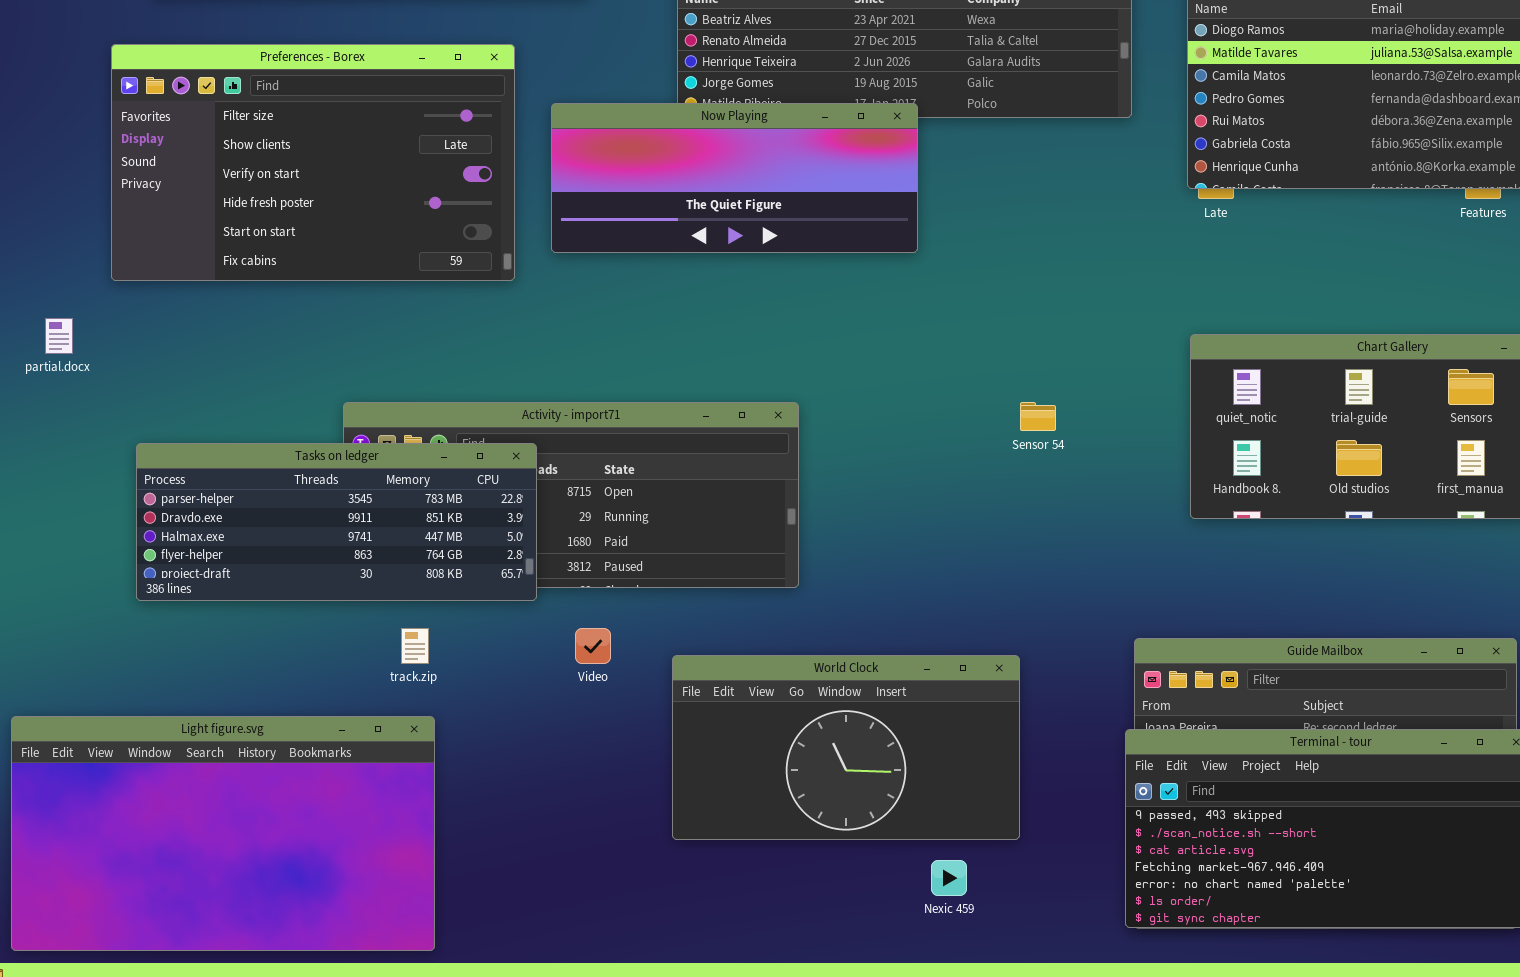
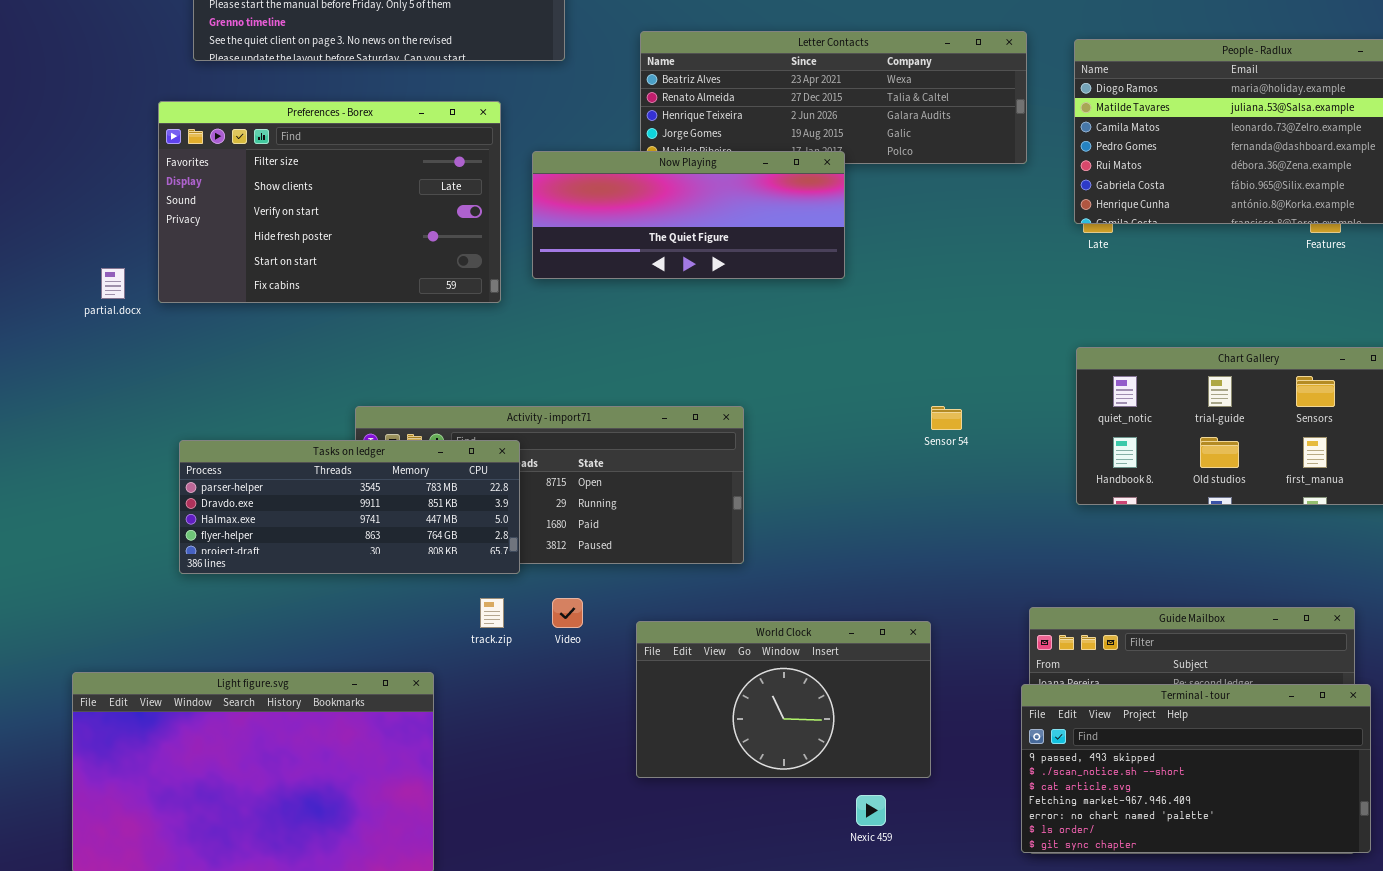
partial.docx: [45,318,73,354] -> [101,268,125,299], moved
track.zip: [401,628,429,664] -> [480,598,504,628], moved

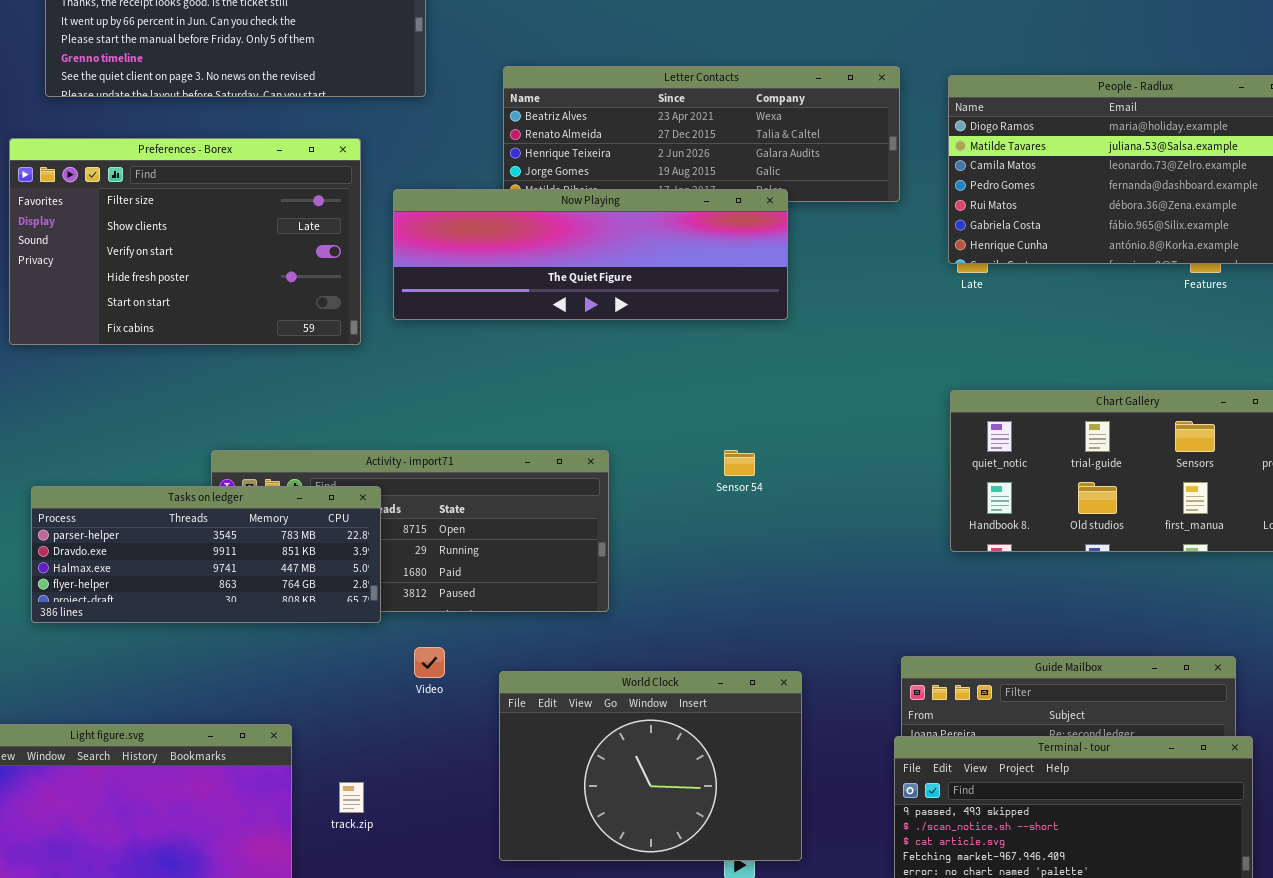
Now Playing: [532,151,845,279] -> [393,189,788,320], resized
Sensor 54: [931,406,962,430] -> [724,450,755,476], moved
track.zip: [480,598,504,628] -> [339,782,364,813], moved
World Clock: [636,621,931,778] -> [499,671,802,861], resized

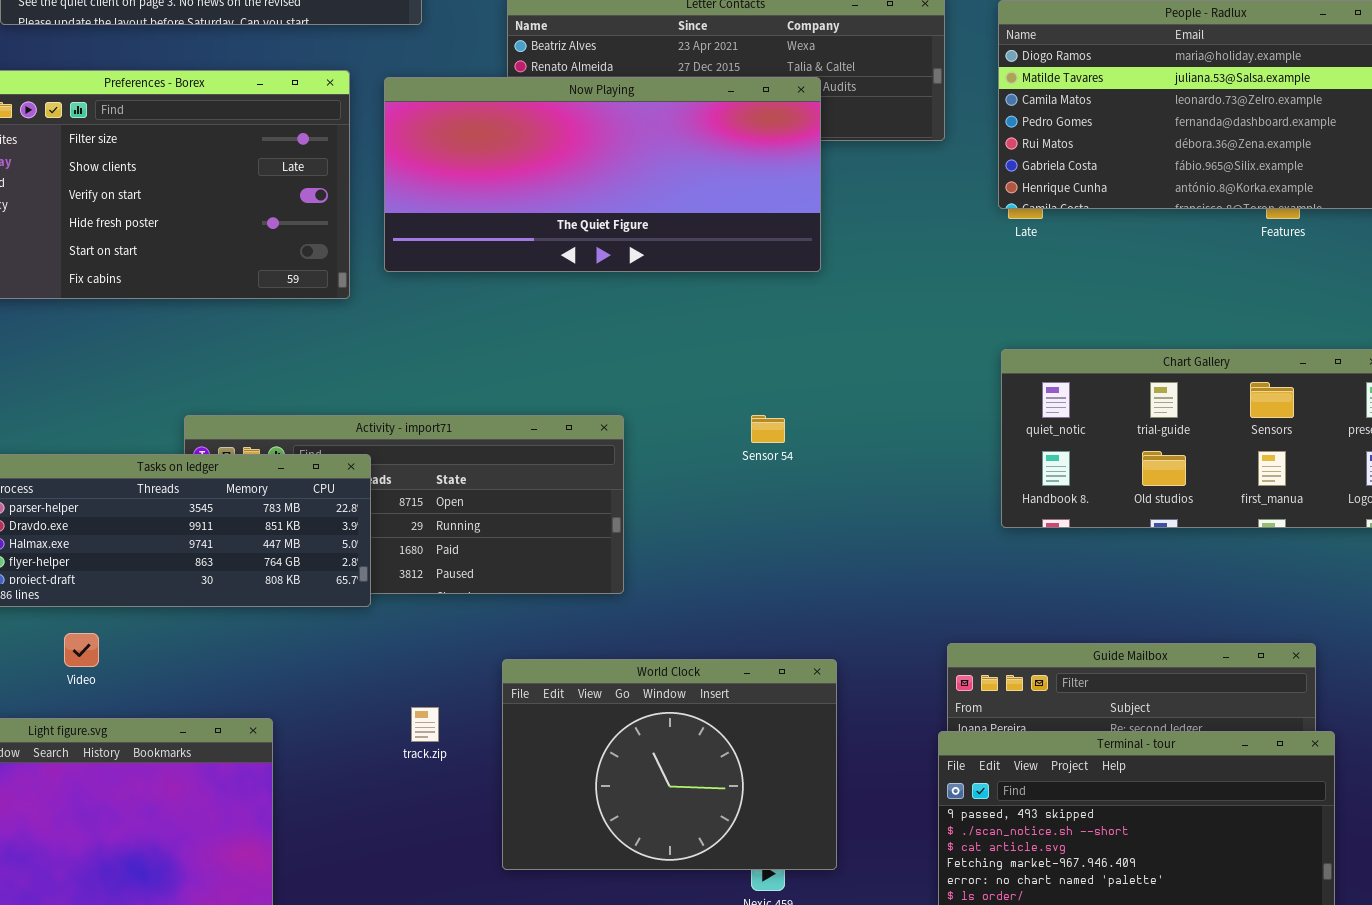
Now Playing: [393,189,788,320] -> [384,77,821,272], resized
Video: [414,647,445,678] -> [64,633,99,667], moved
track.zip: [339,782,364,813] -> [411,707,439,742], moved

